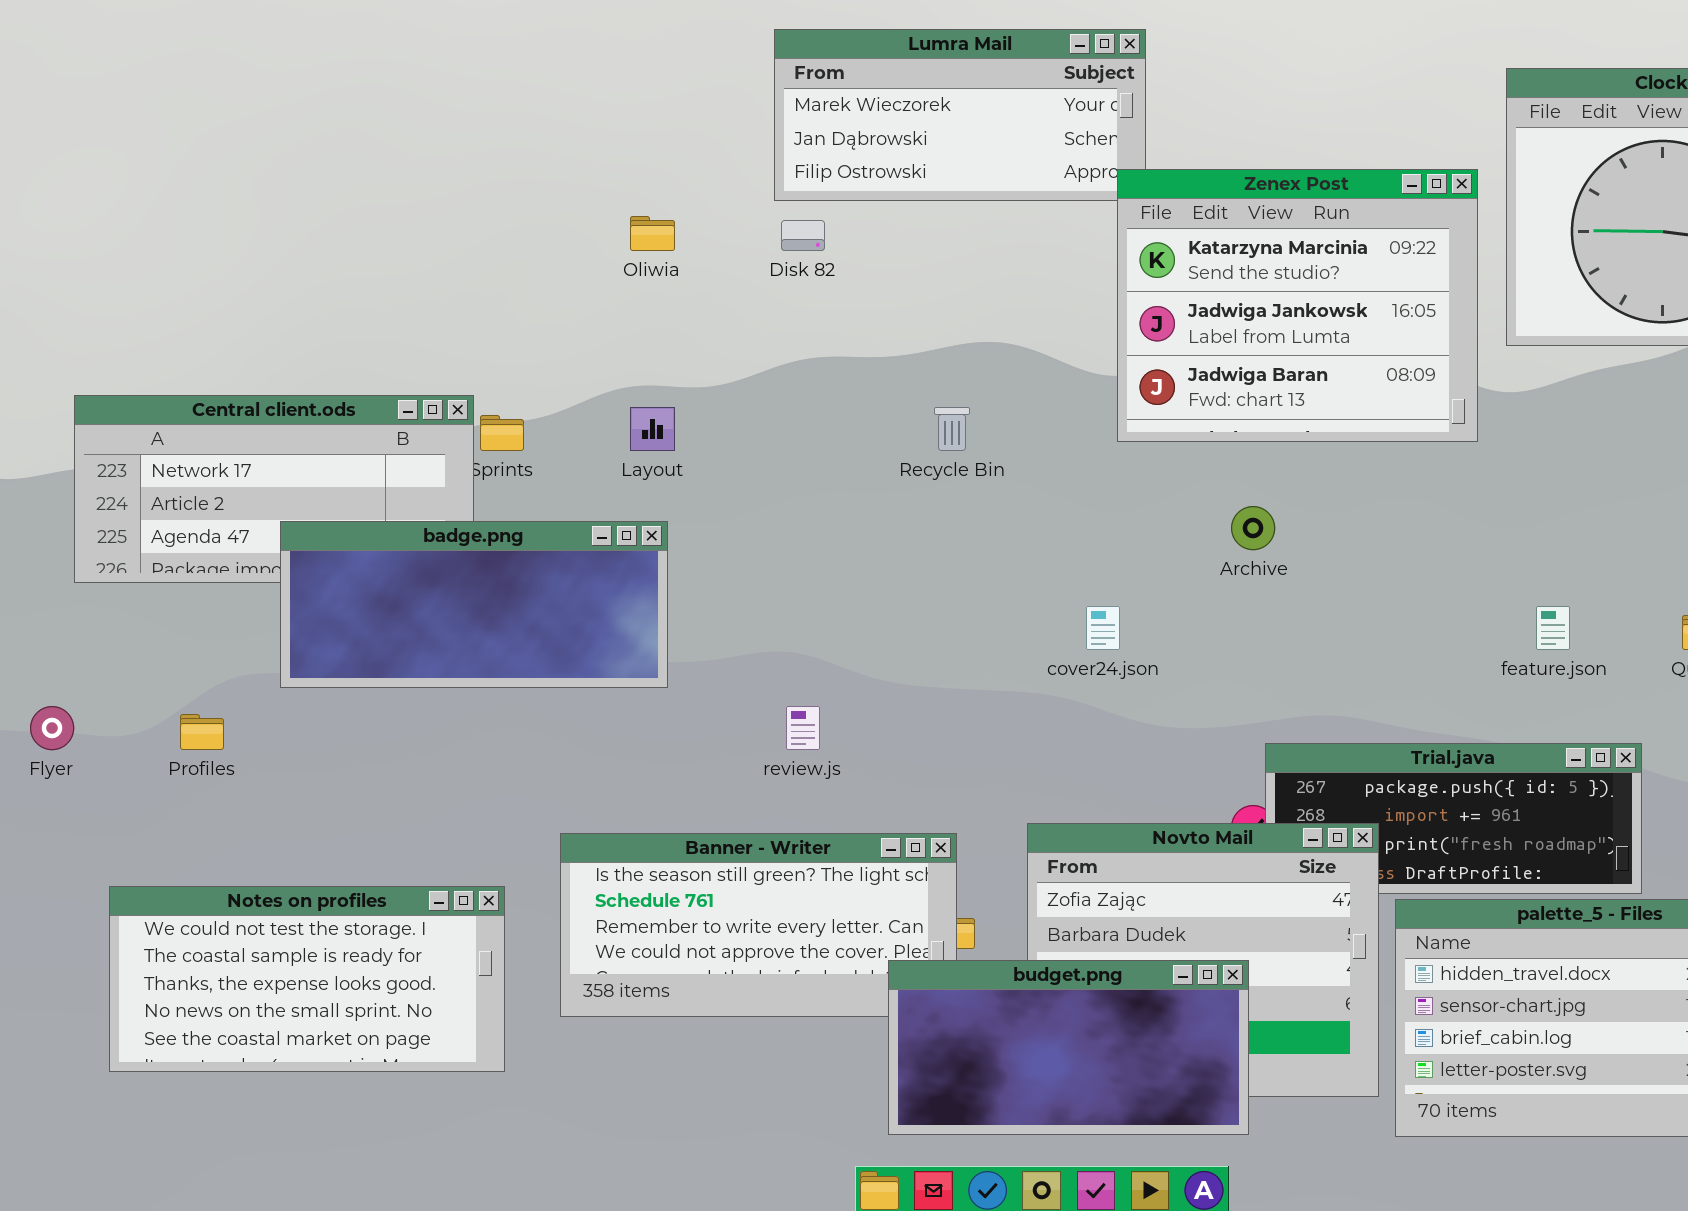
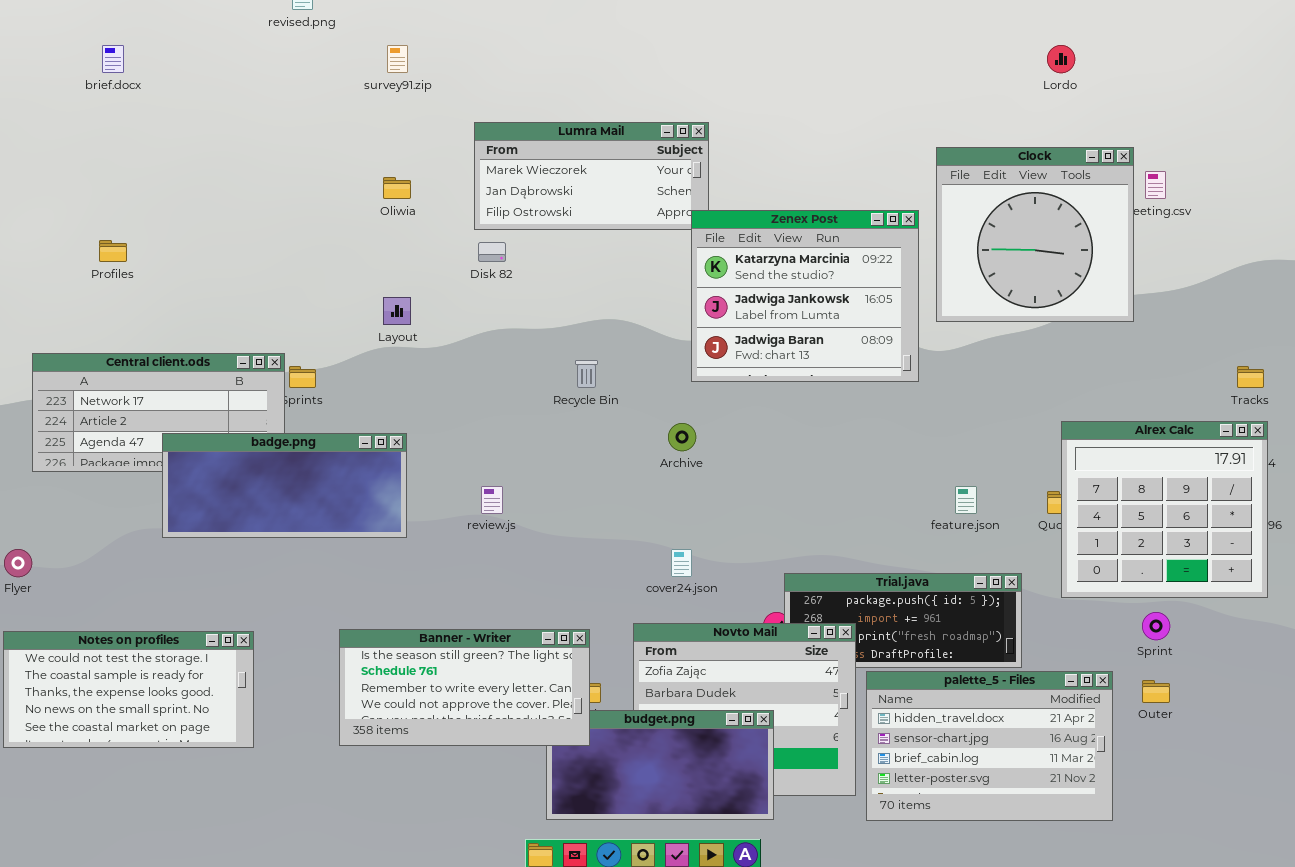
Oliwia: [630,216,675,251] -> [383,177,411,199], moved
Layout: [630,407,675,451] -> [383,297,411,325], moved
Archive: [1231,506,1275,550] -> [668,423,696,451], moved
cover24.json: [1086,606,1120,650] -> [671,549,692,577], moved
review.js: [786,706,820,750] -> [481,486,503,514], moved
Profiles: [180,714,224,750] -> [99,240,127,262], moved
Banner - Writer: [560,833,957,1017] -> [339,629,590,746], raised
Notes on profiles: [109,886,505,1072] -> [3,631,254,748], moved

